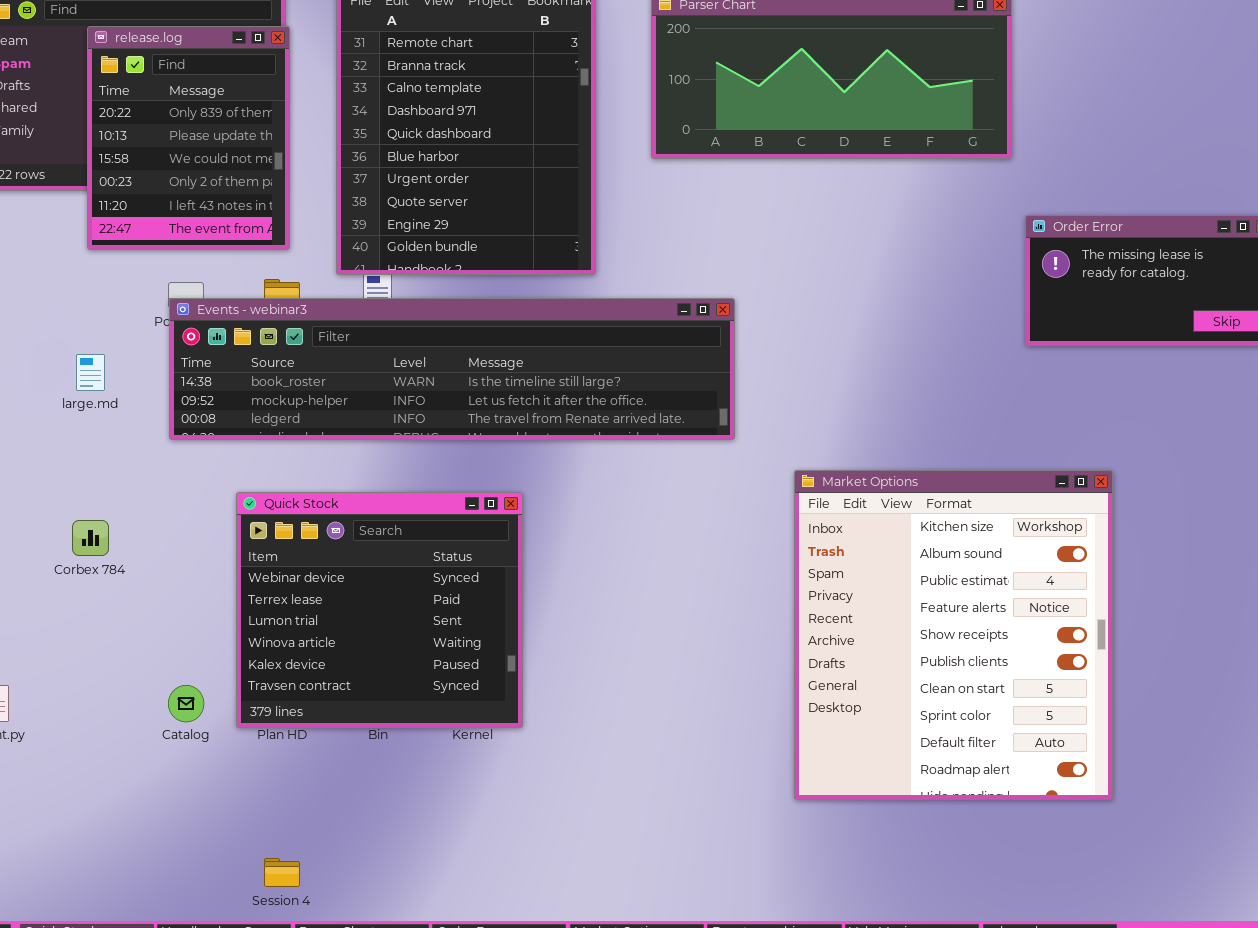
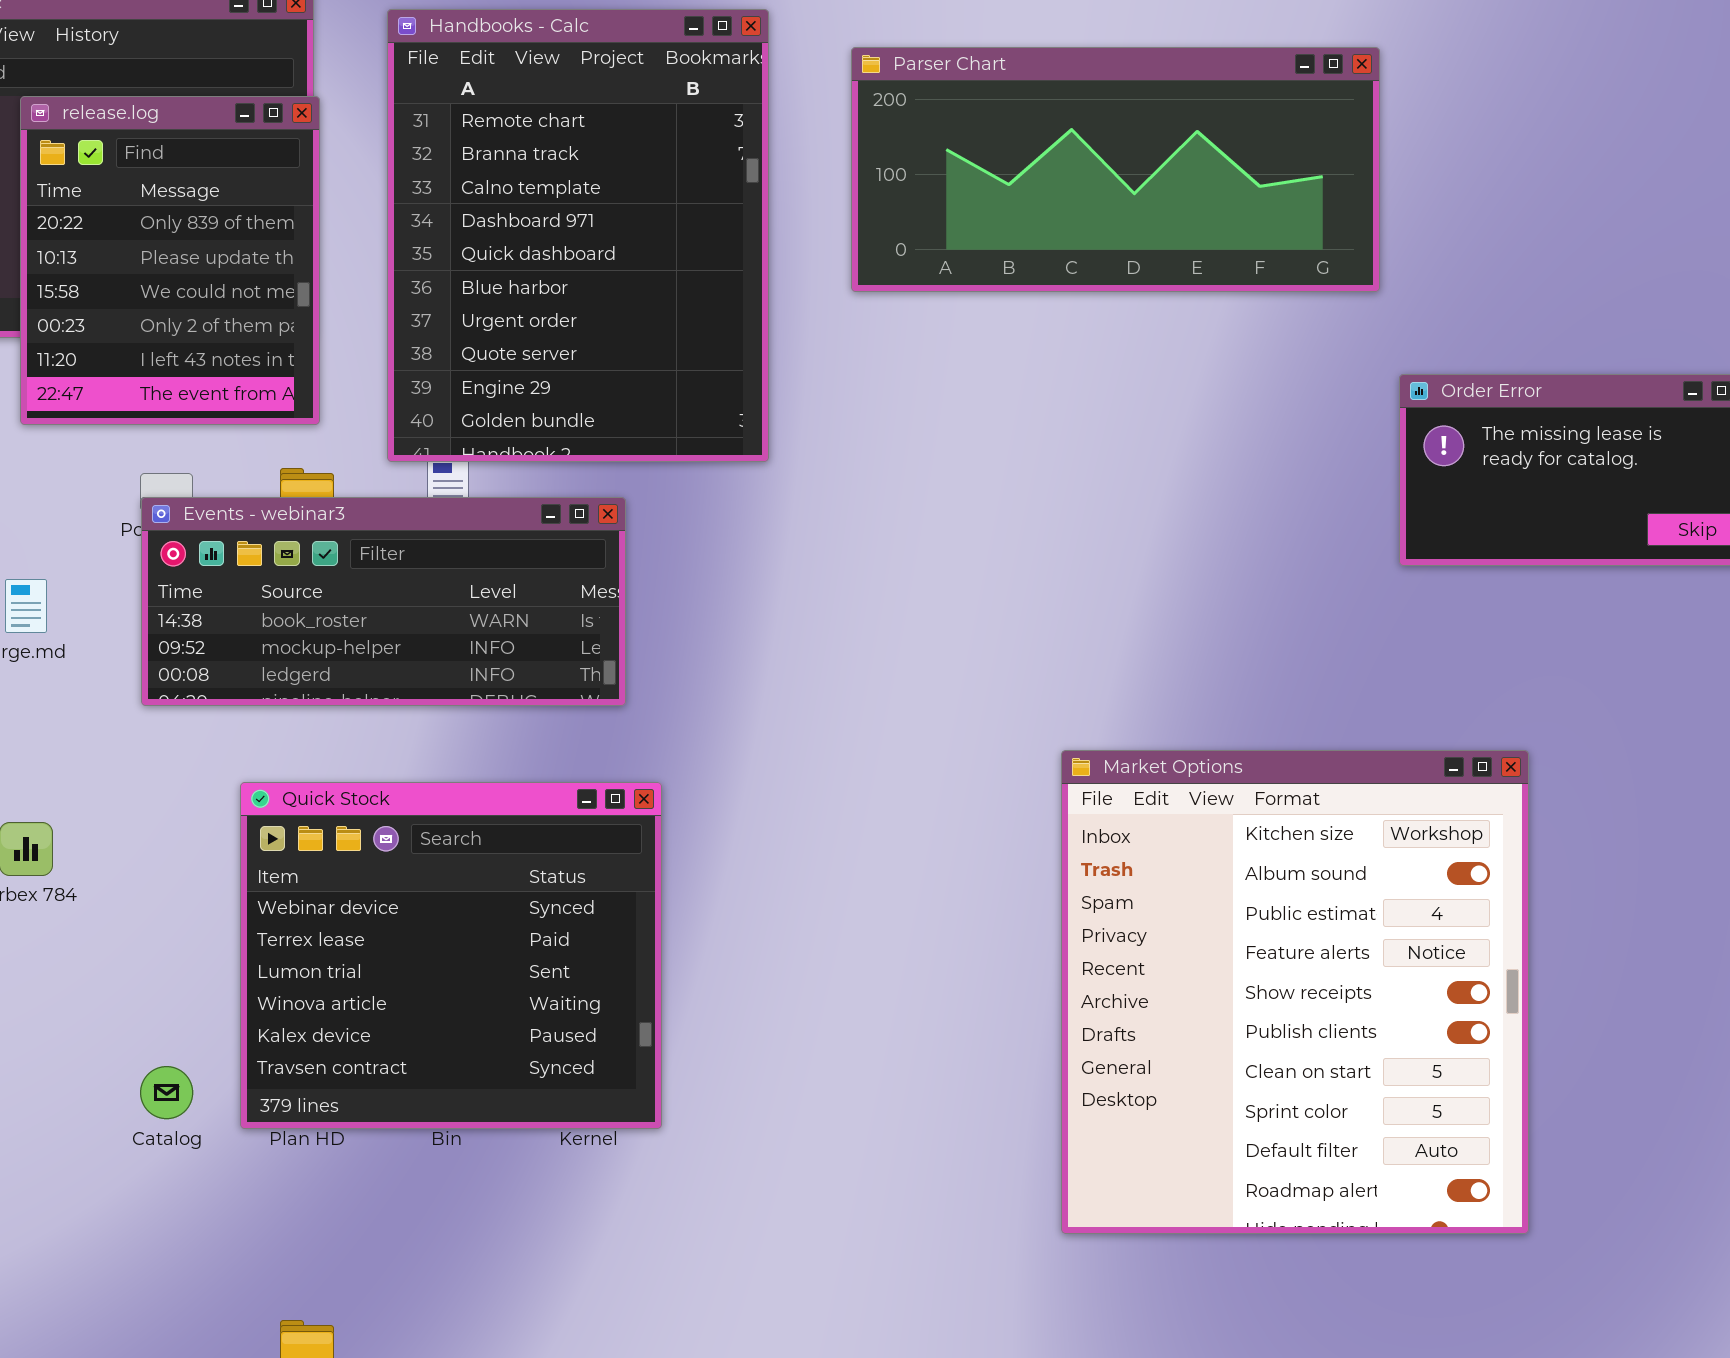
Events - webinar3: [169,298,735,440] -> [141,497,626,706], resized

